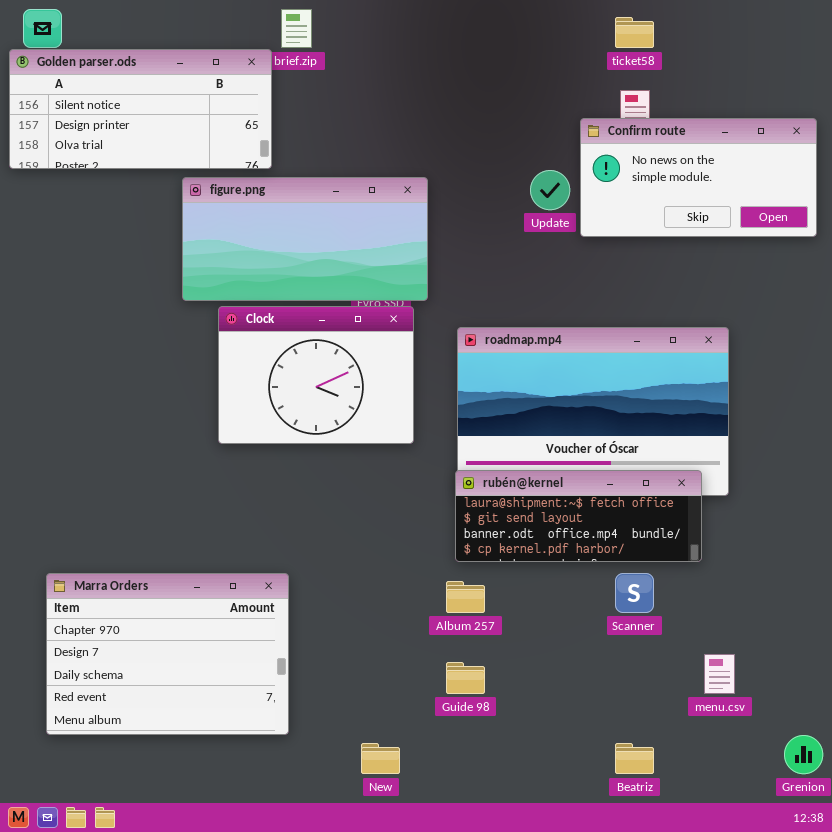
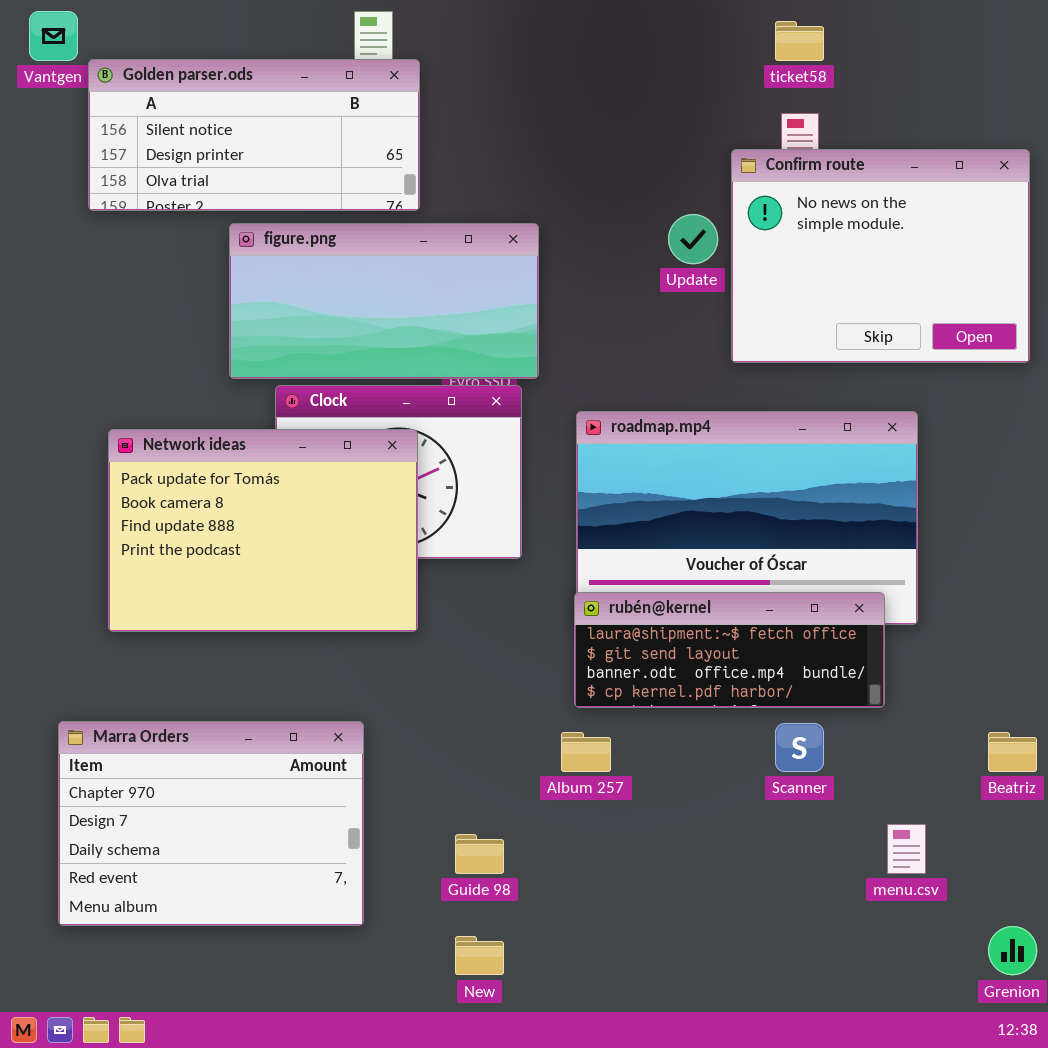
Golden parser.ods: [9,49,272,169] -> [88,59,420,211], moved
Confirm route: [580,118,817,237] -> [731,149,1030,363], resized
Network ideas: none -> [108,429,418,632], opened
Guide 98: [446,662,485,694] -> [455,834,504,874], moved
Beatriz: [615,743,654,774] -> [988,732,1037,772], moved

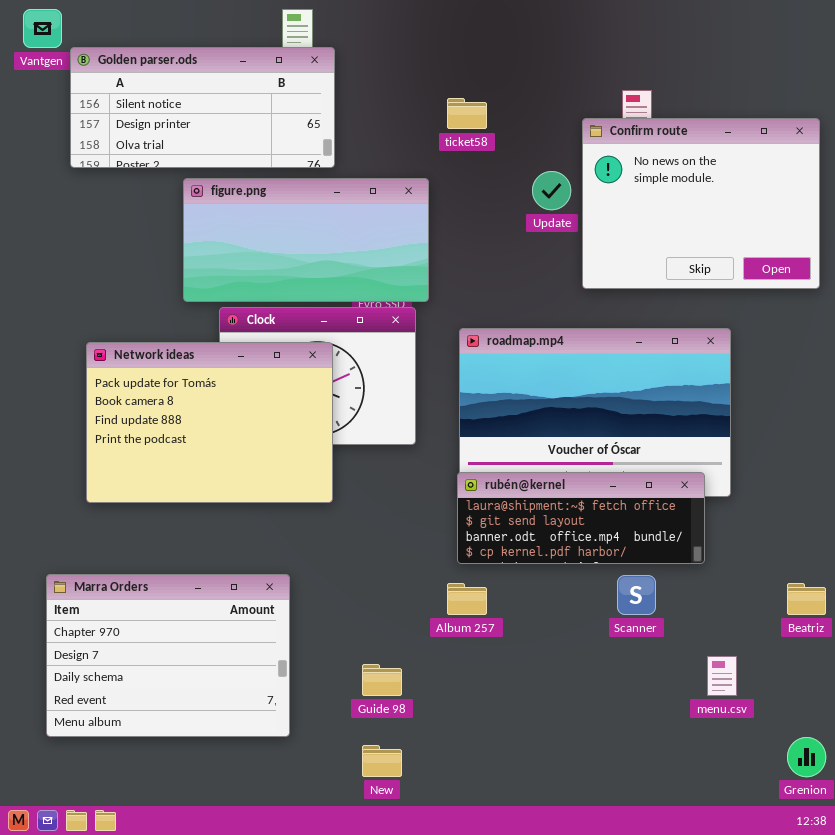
ticket58: [775,21,824,61] -> [447,98,487,129], moved

